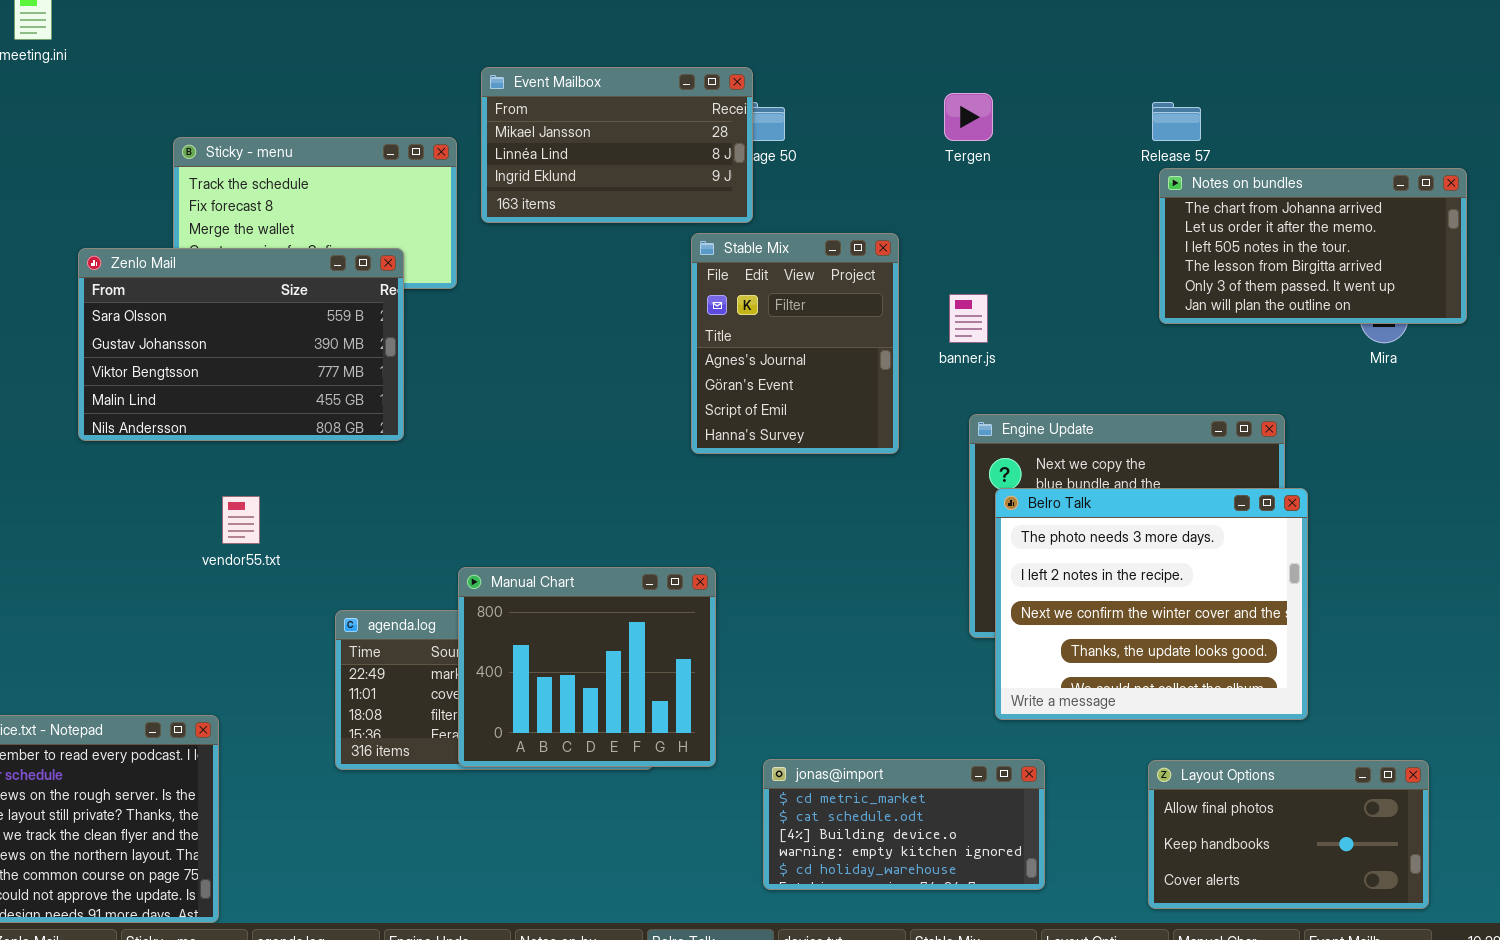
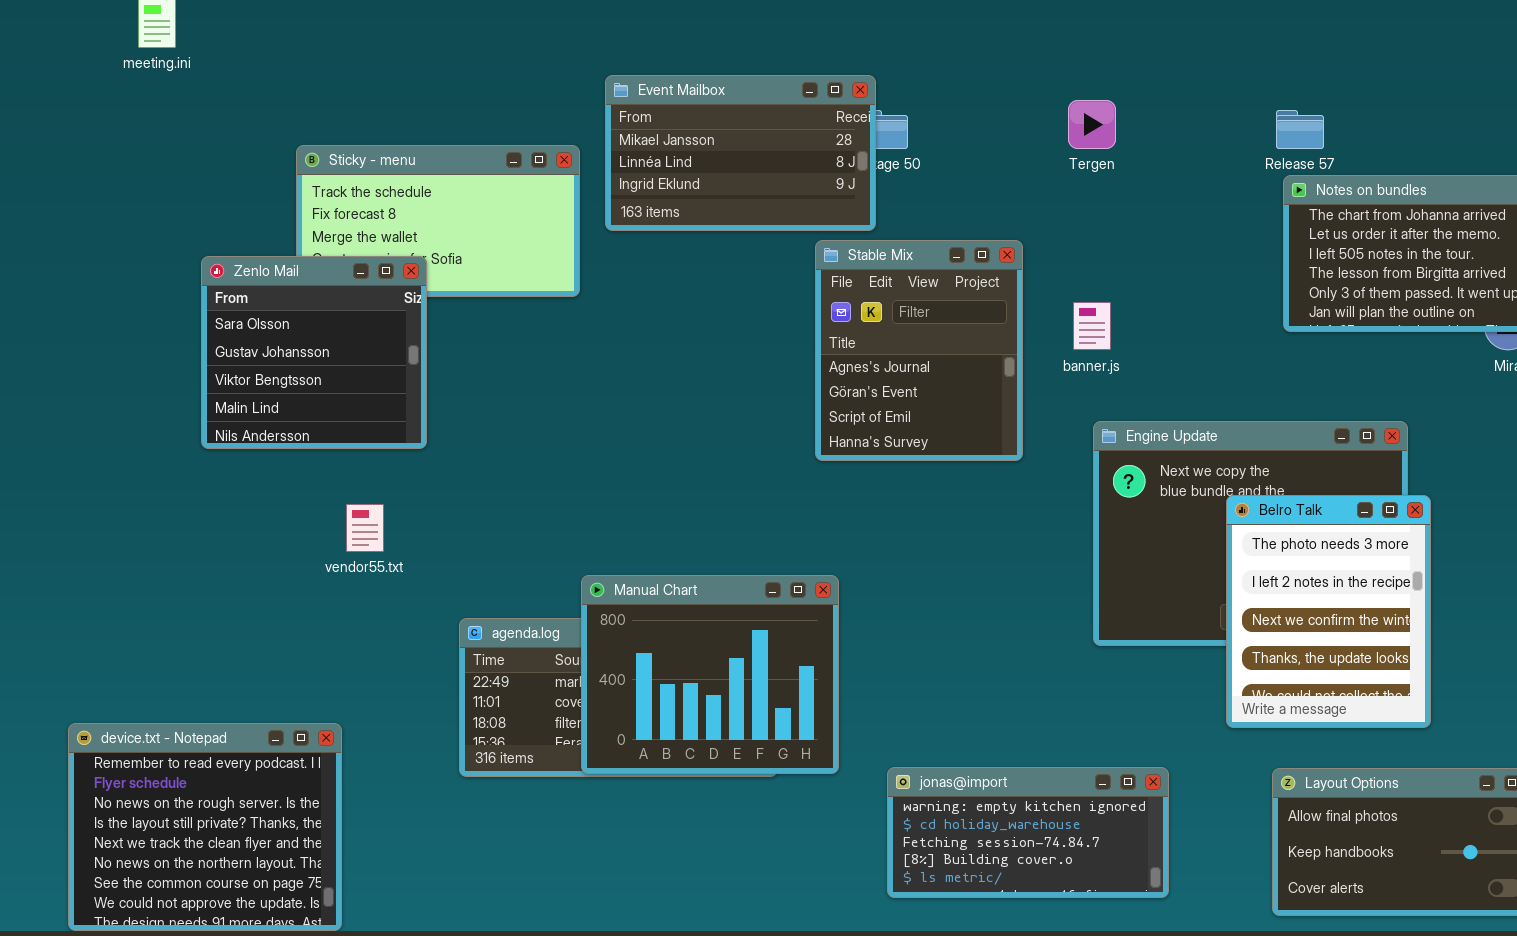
Zenlo Mail: [78,248,404,441] -> [201,256,427,449], resized
Belro Talk: [995,488,1308,720] -> [1226,495,1431,728], resized
jonas@import: [763,759,1045,890] -> [887,767,1169,898], scrolled down 3 rows

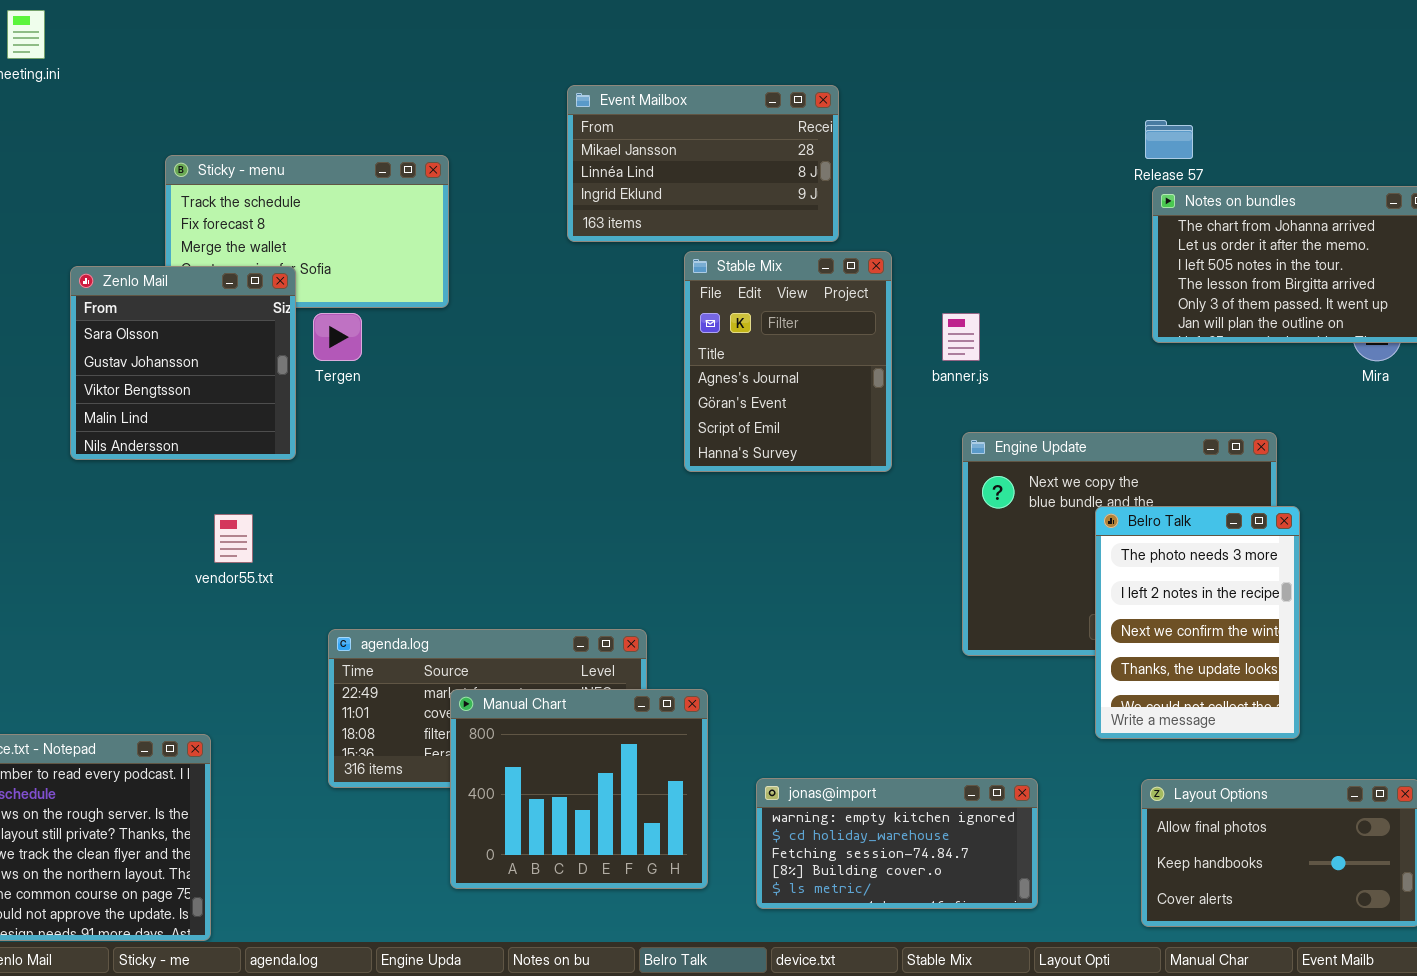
Event Mailbox: [605,75,876,231] -> [567,85,839,242], moved
Tergen: [1068,100,1116,149] -> [313,313,362,361], moved
Manual Chart: [581,575,839,774] -> [450,689,708,889], moved

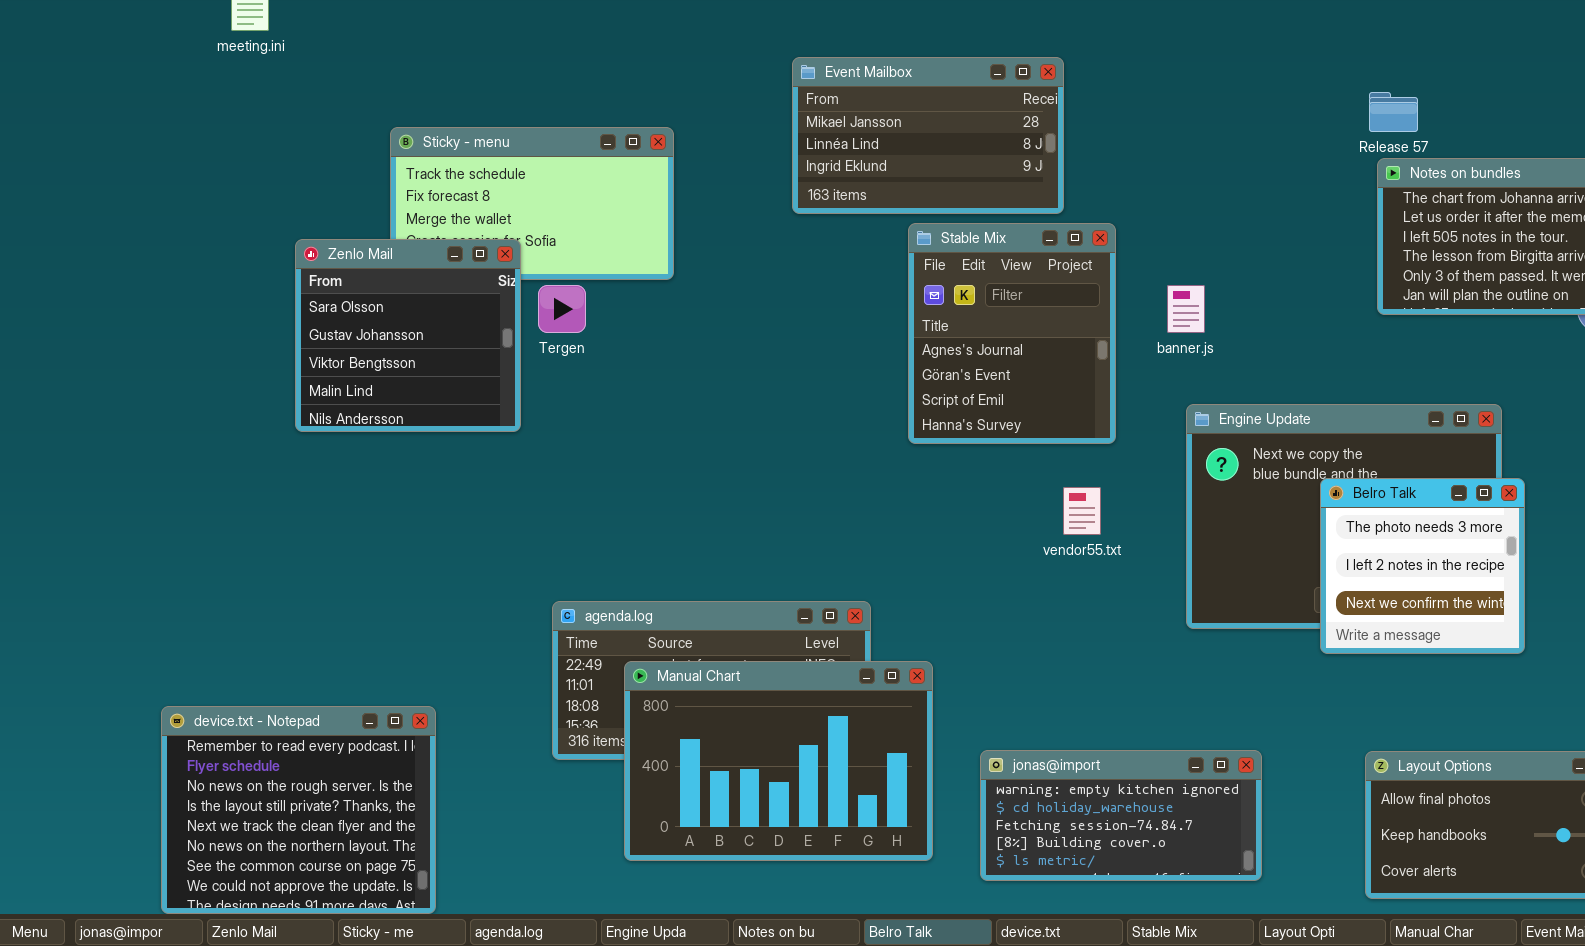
Belro Talk: [1095,506,1300,739] -> [1320,478,1525,654], resized
vendor55.txt: [214,514,253,563] -> [1063,487,1101,535], moved
Manual Chart: [450,689,708,889] -> [624,661,933,861], resized

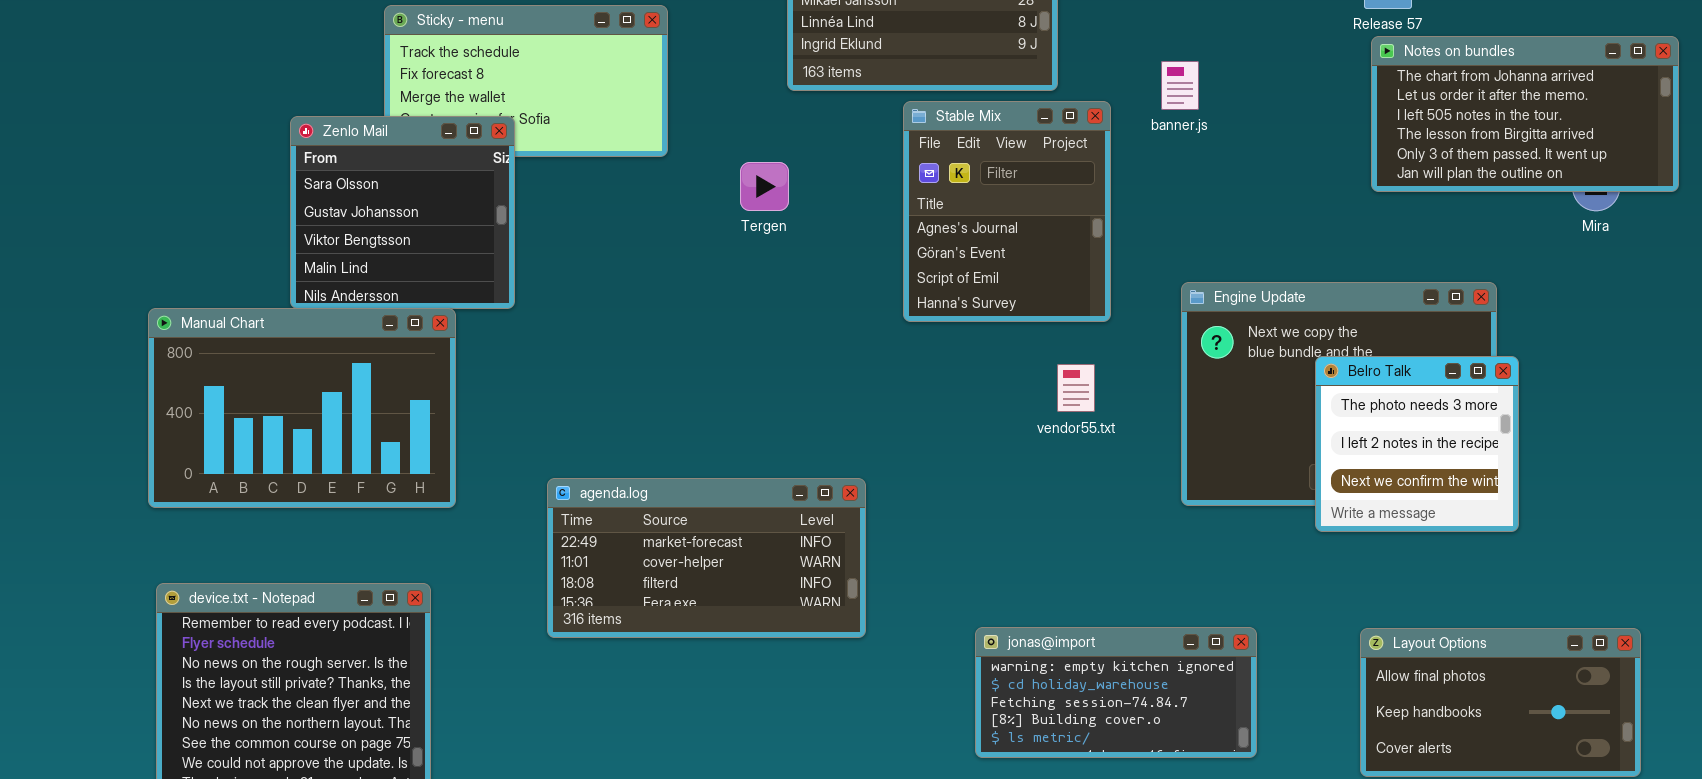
Tergen: [538,285,586,333] -> [740,162,789,211], moved
banner.js: [1167,285,1205,333] -> [1161,61,1199,110], moved
Manual Chart: [624,661,933,861] -> [148,308,456,508], moved

